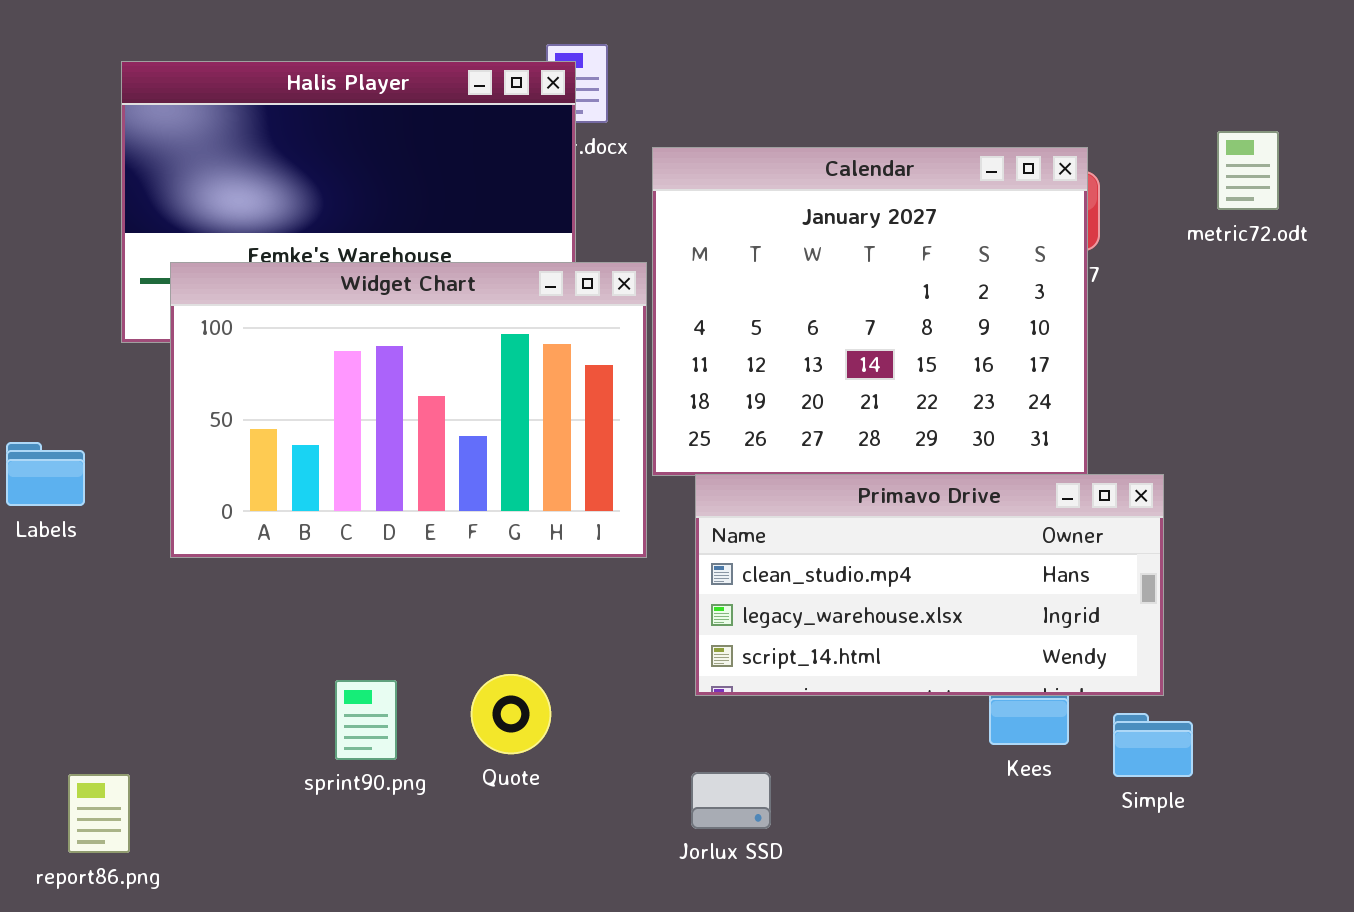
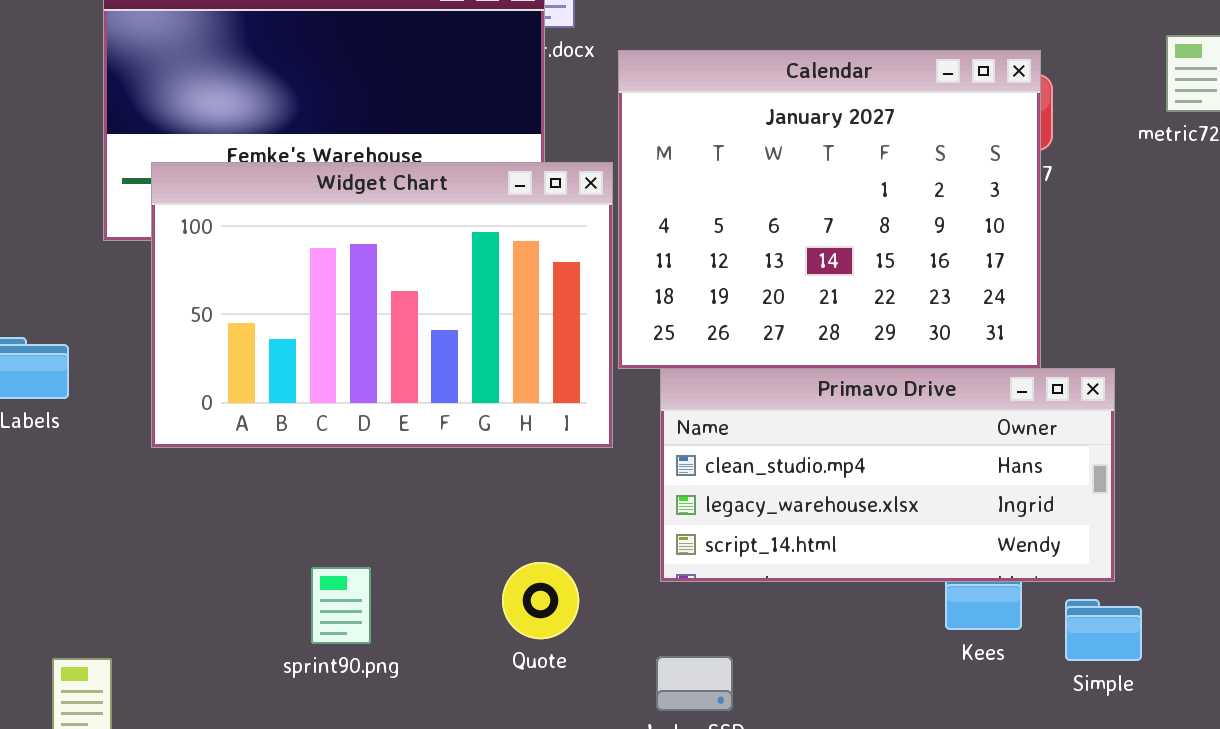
Quote: [471,674,551,754] -> [502,562,579,639], moved

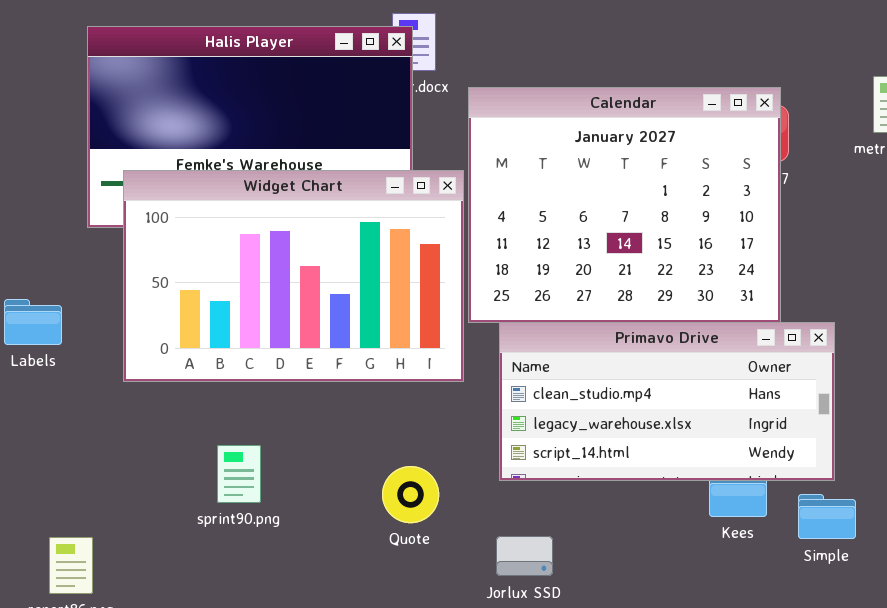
sprint90.png: [311,567,371,644] -> [217,445,261,503], moved

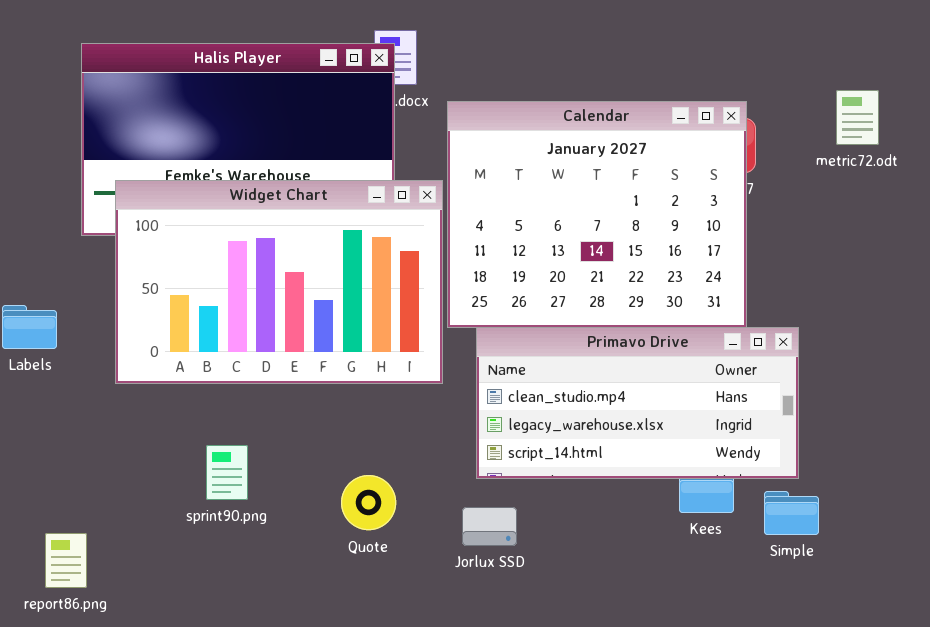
Quote: [382,466,439,523] -> [341,475,396,530], moved
Jorlux SSD: [496,536,553,576] -> [462,507,517,546], moved

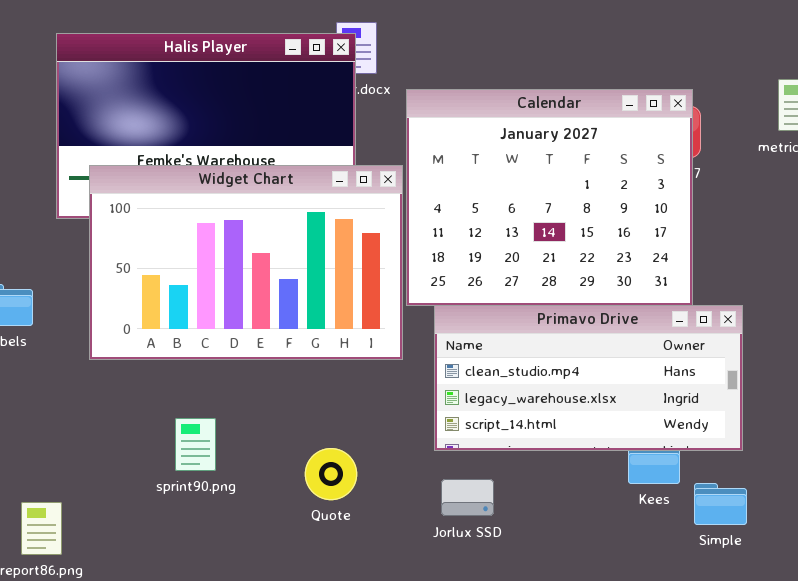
Simple: [764,491,819,535] -> [694,483,747,525], moved
Jorlux SSD: [462,507,517,546] -> [441,479,494,516], moved

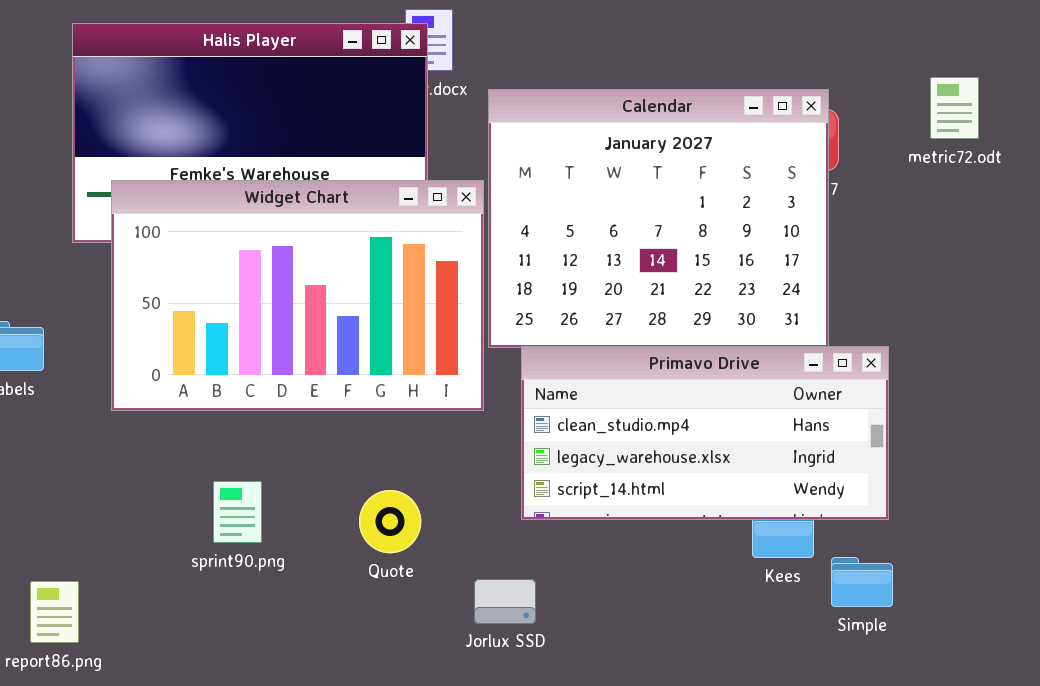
Quote: [305,448,357,500] -> [359,490,421,553], moved
Jorlux SSD: [441,479,494,516] -> [474,579,536,624], moved

